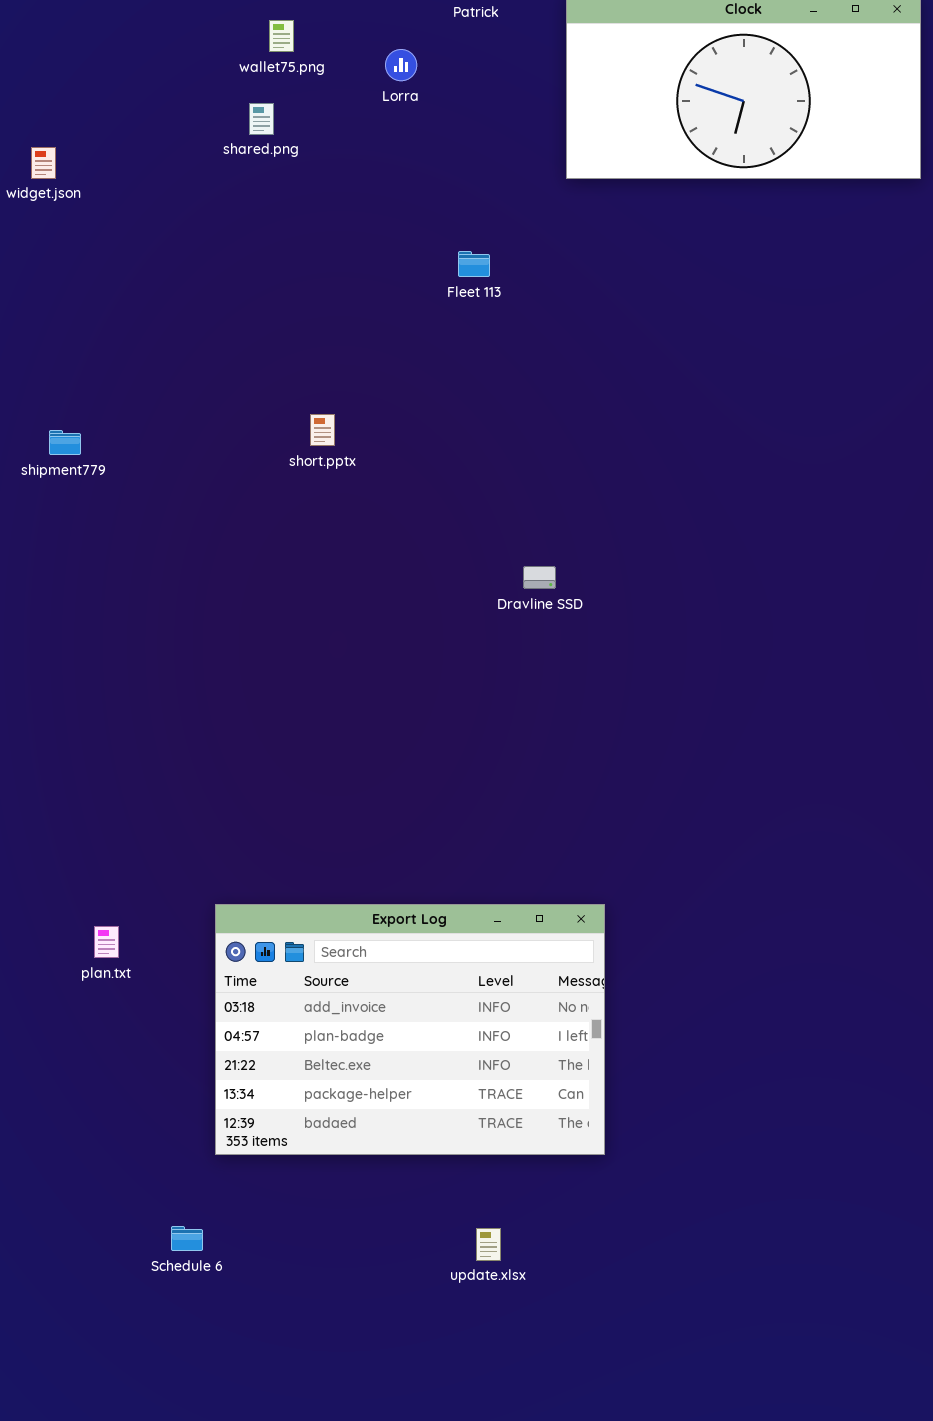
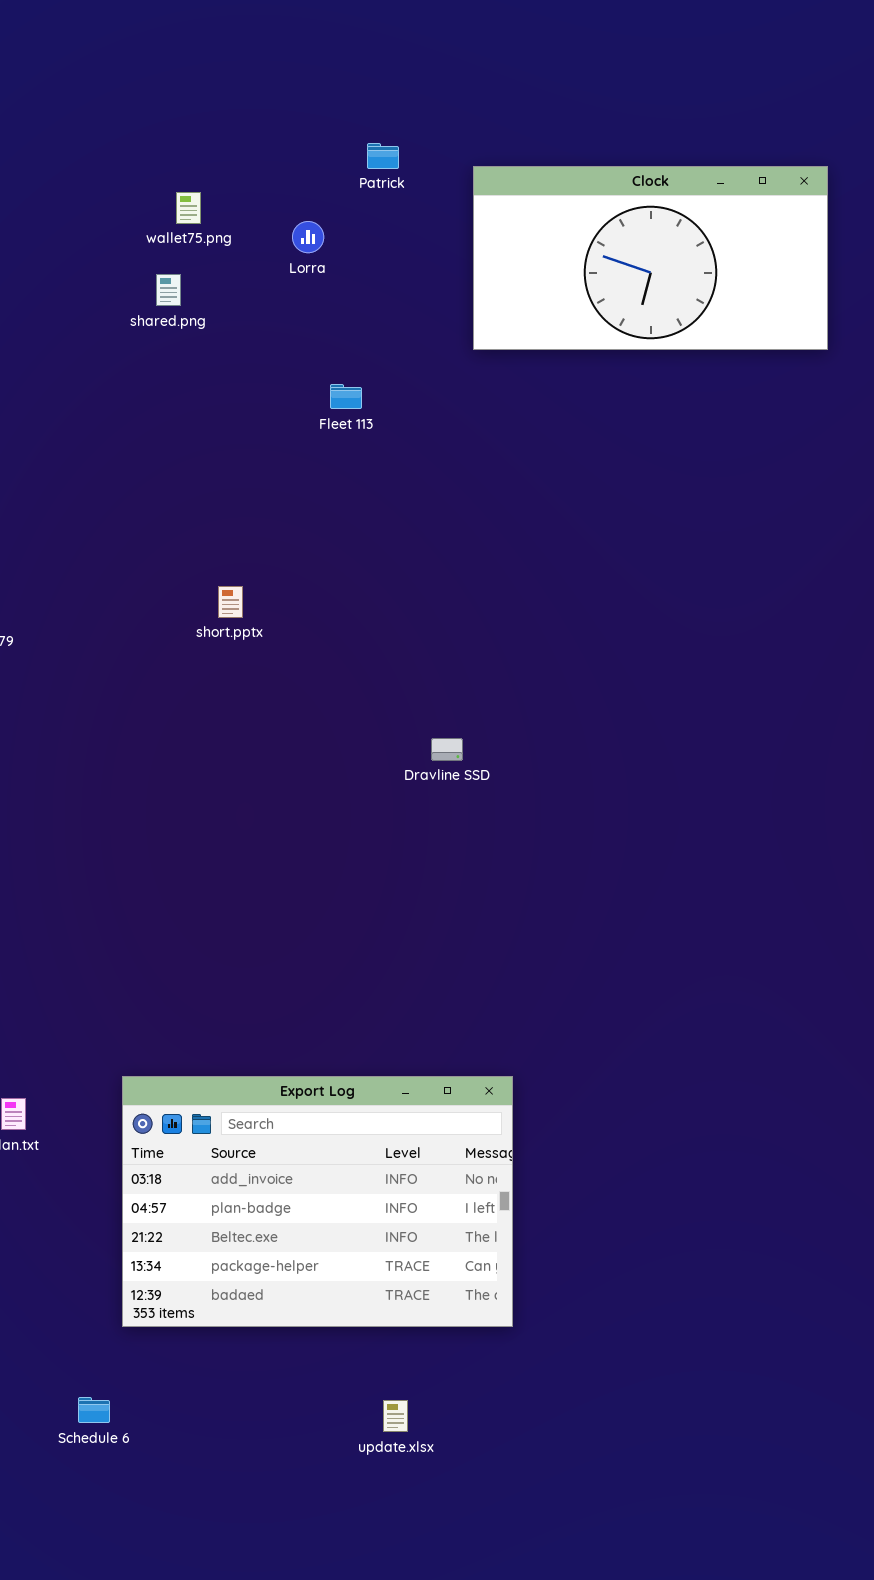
Fleet 113: [458,251,490,277] -> [330,384,362,409], moved

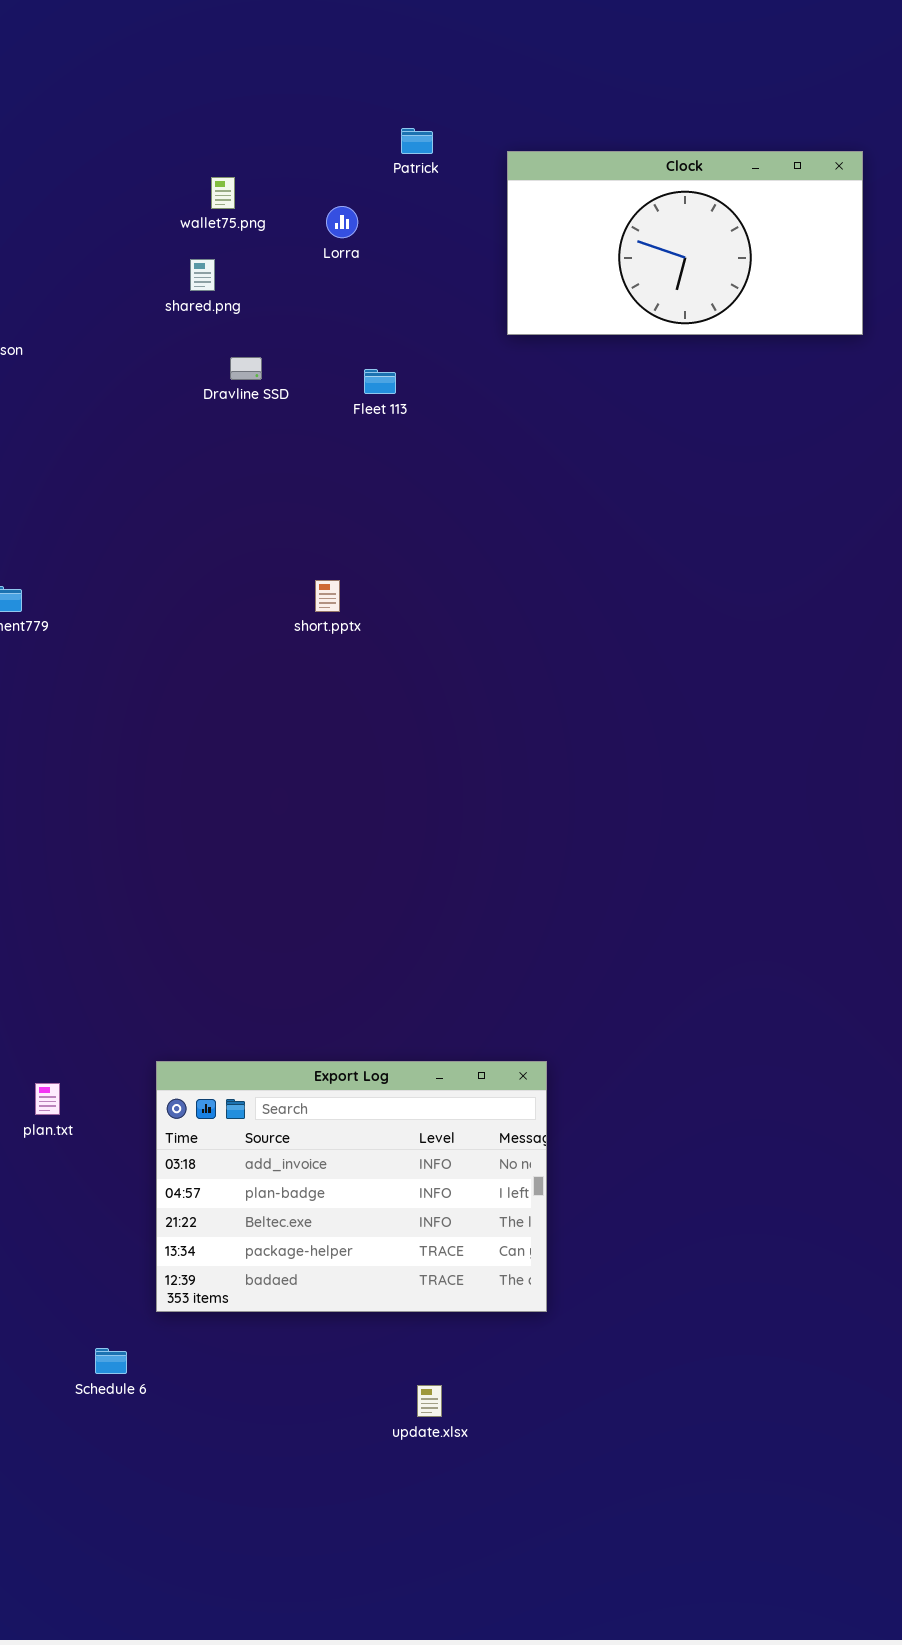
short.pptx: [218,586,243,618] -> [315,580,340,612], moved
Dravline SSD: [431,738,463,761] -> [230,357,262,380], moved
Schedule 6: [78,1397,110,1423] -> [95,1348,127,1374], moved

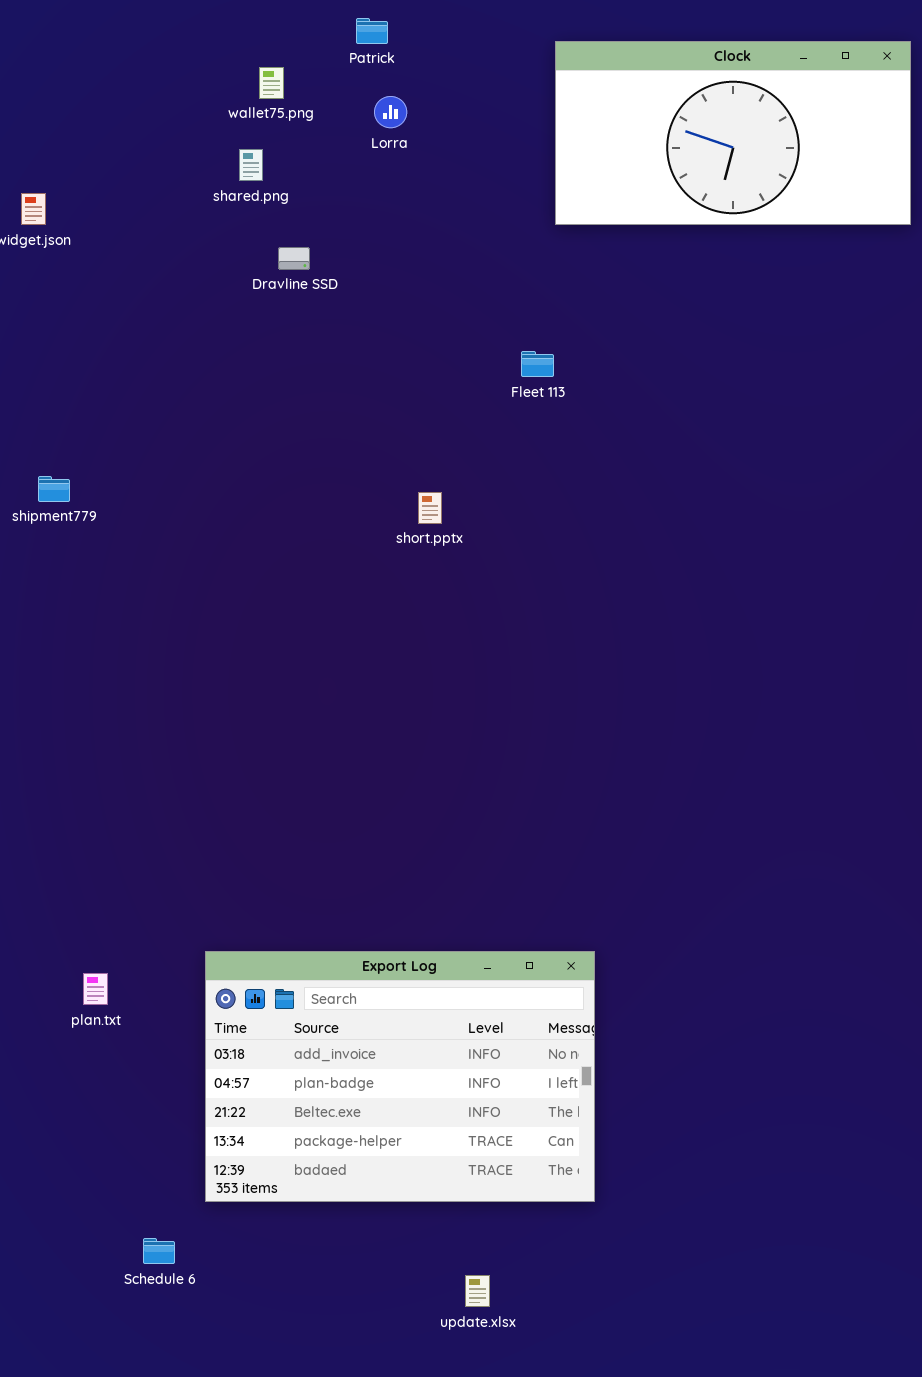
Patrick: [401,128,433,154] -> [356,18,388,44], moved
Fleet 113: [364,369,396,394] -> [521,351,554,377], moved
short.pptx: [315,580,340,612] -> [418,492,442,524], moved

